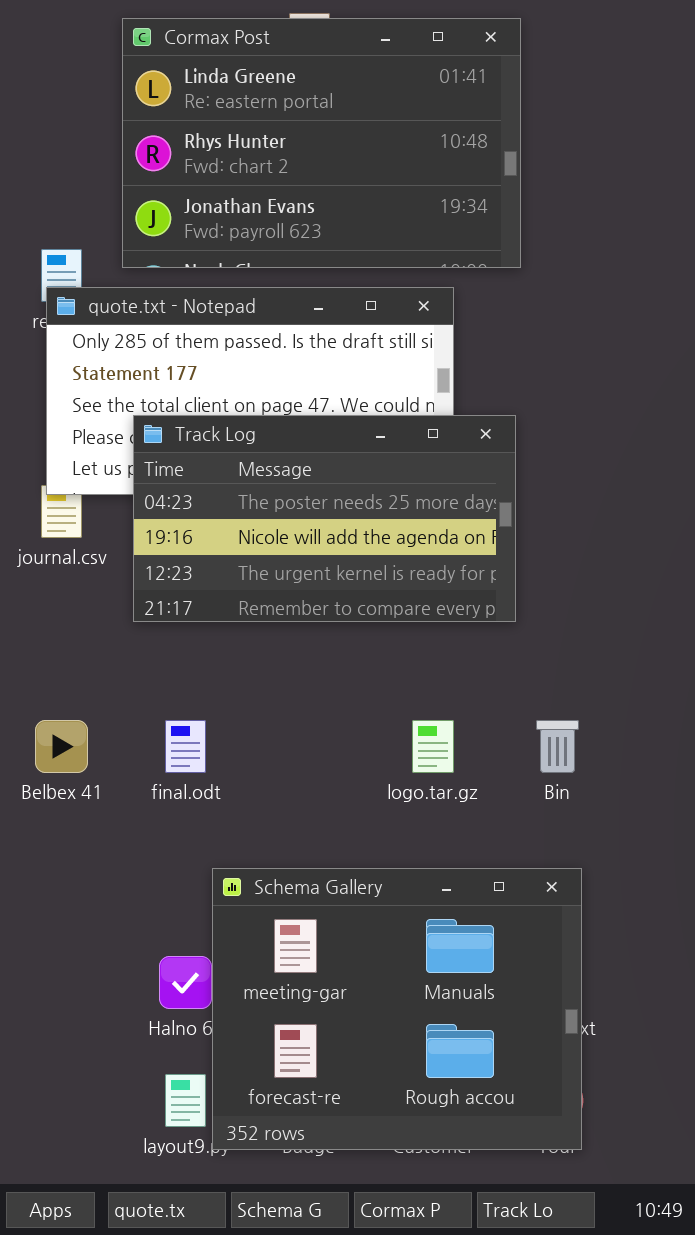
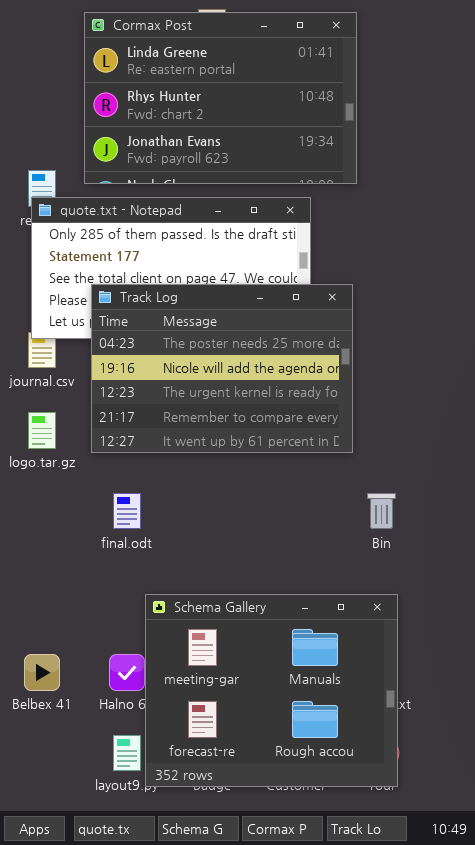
Track Log: [133,415,516,622] -> [91,284,353,453], resized
Belbex 41: [35,720,88,773] -> [24,654,60,691], moved
logo.tar.gz: [412,720,454,773] -> [28,412,56,449], moved

